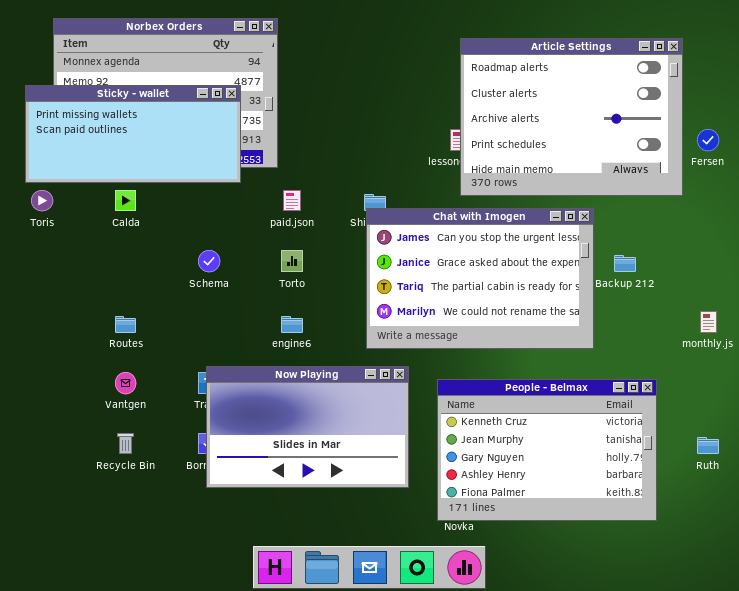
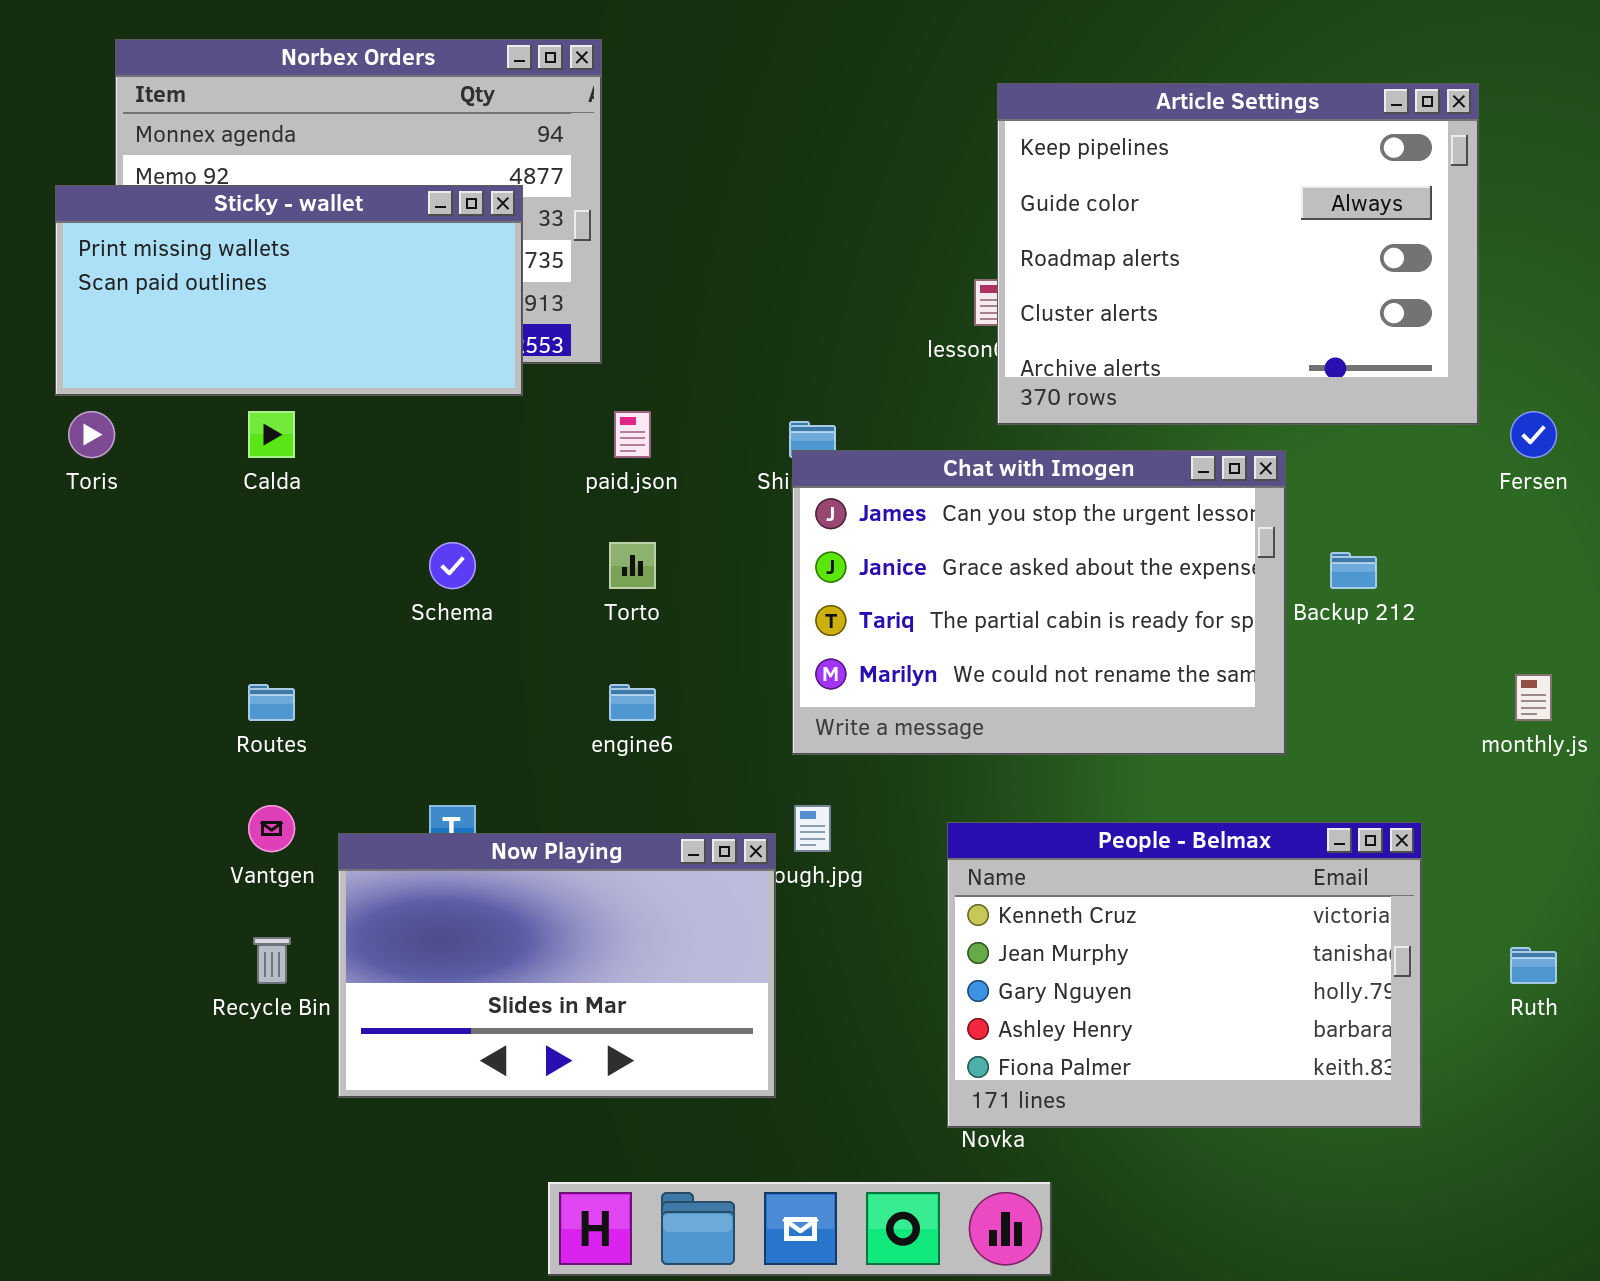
Article Settings: [460,38,683,196] -> [997,83,1479,425], scrolled up 2 rows
Fersen: [697,129,719,151] -> [1510,411,1557,458], moved
Now Playing: [206,366,409,488] -> [338,833,776,1098], moved

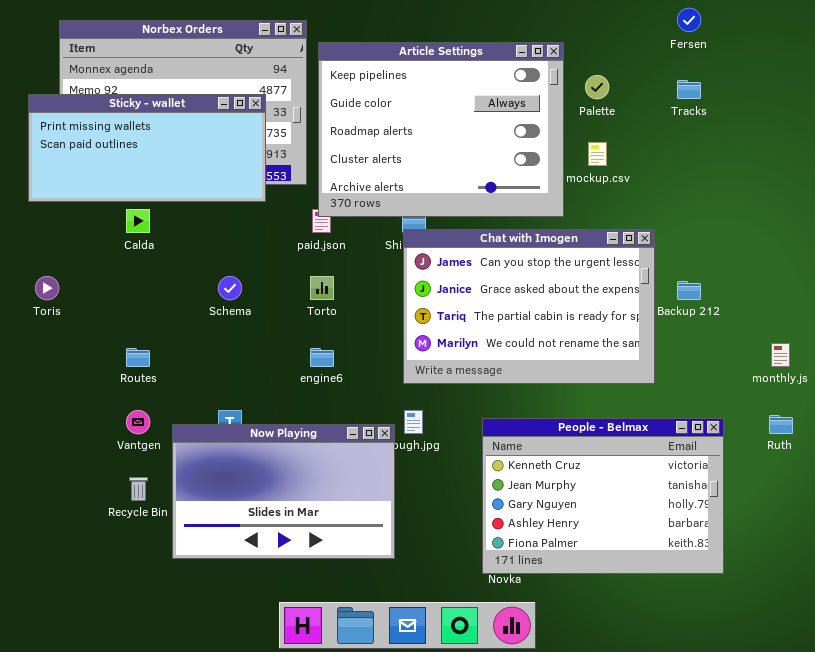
Article Settings: [997,83,1479,425] -> [318,42,564,217], moved
Toris: [68,411,115,458] -> [35,276,59,300], moved
Fersen: [1510,411,1557,458] -> [677,8,701,32], moved
Ruth: [1510,947,1557,984] -> [769,415,793,434], moved

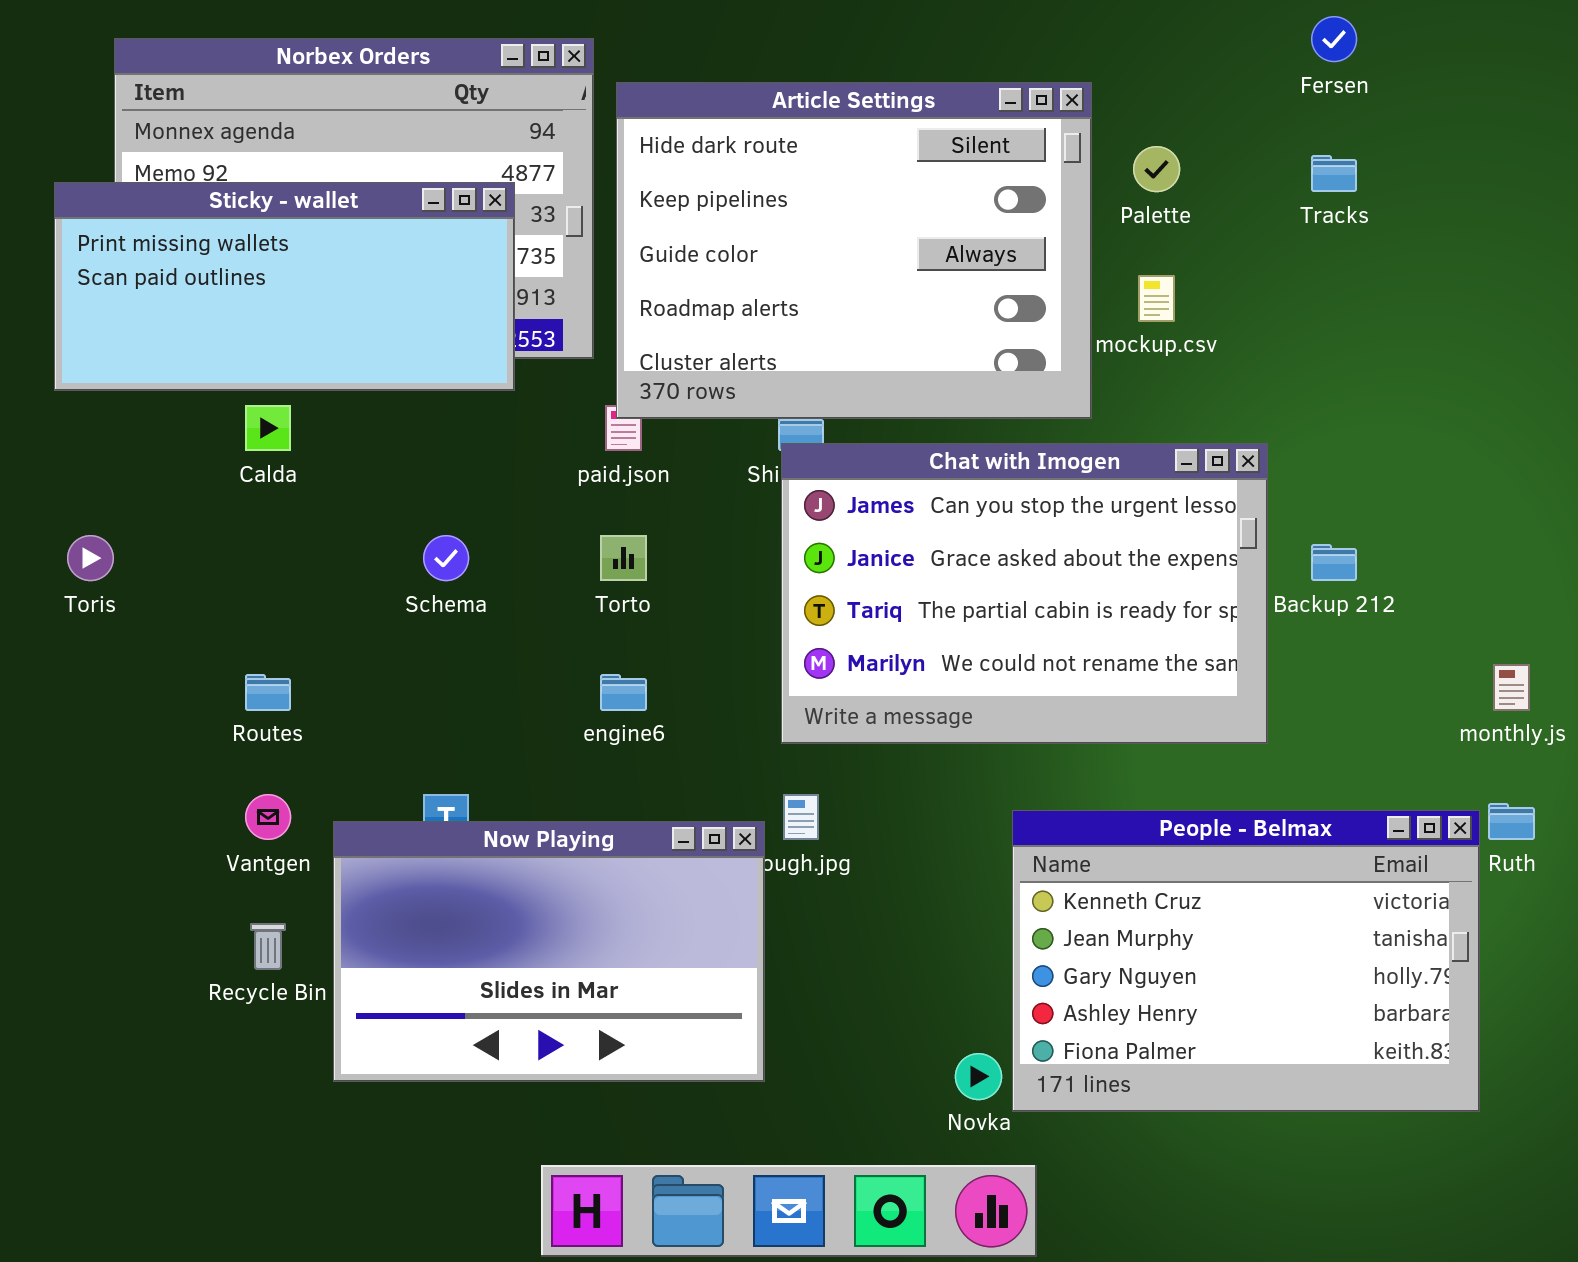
Article Settings: [318,42,564,217] -> [616,82,1092,419], scrolled up 1 row
People - Belmax: [482,418,724,574] -> [1012,810,1480,1112], moved

